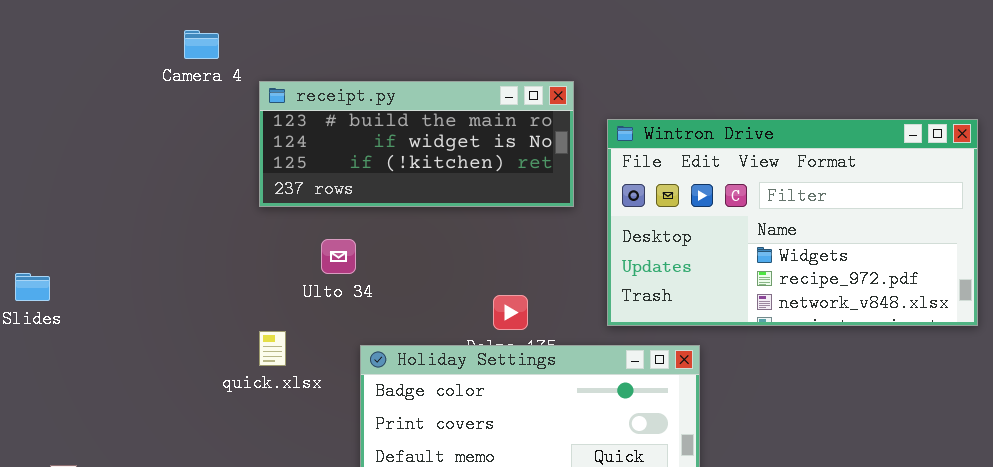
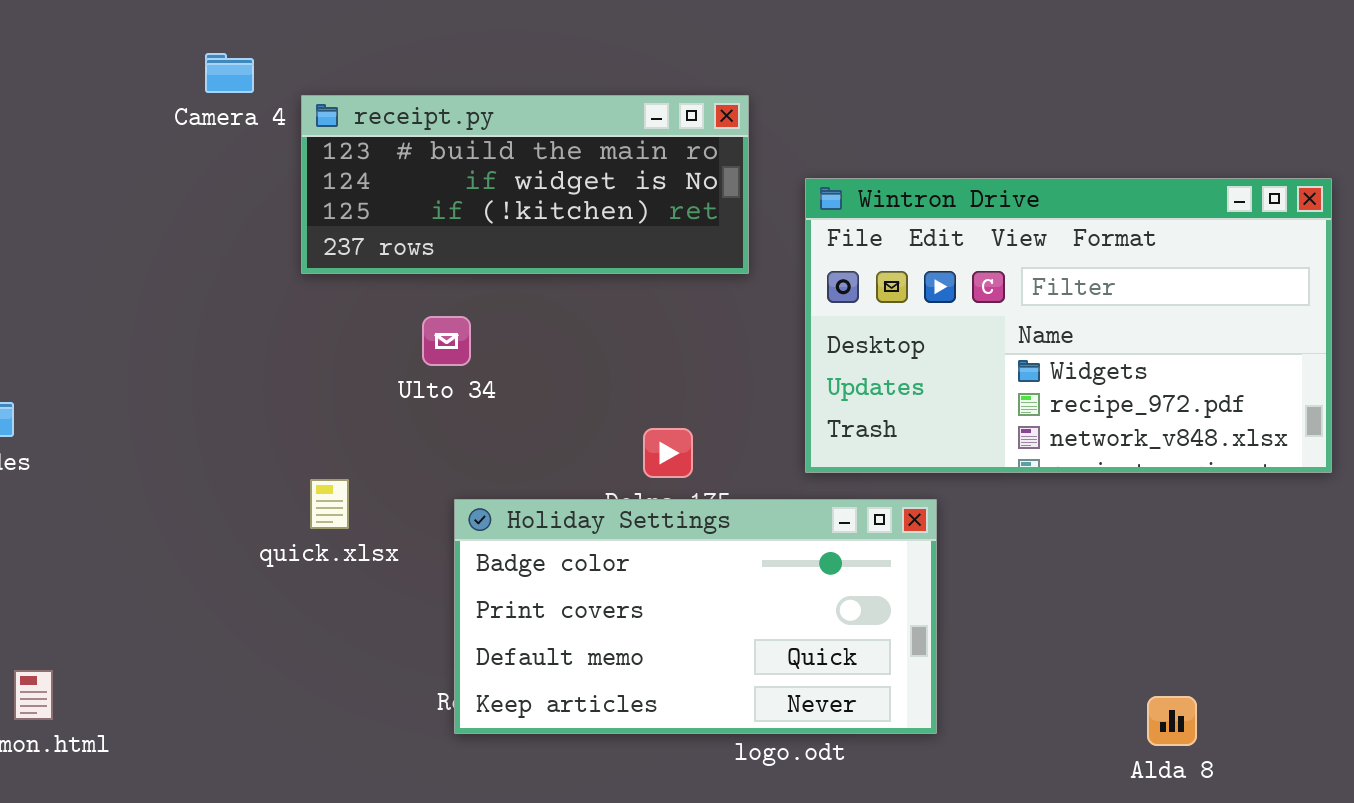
receipt.py: [259,81,574,207] -> [301,95,749,274], moved
Ulto 34: [321,239,356,274] -> [422,316,471,366], moved

